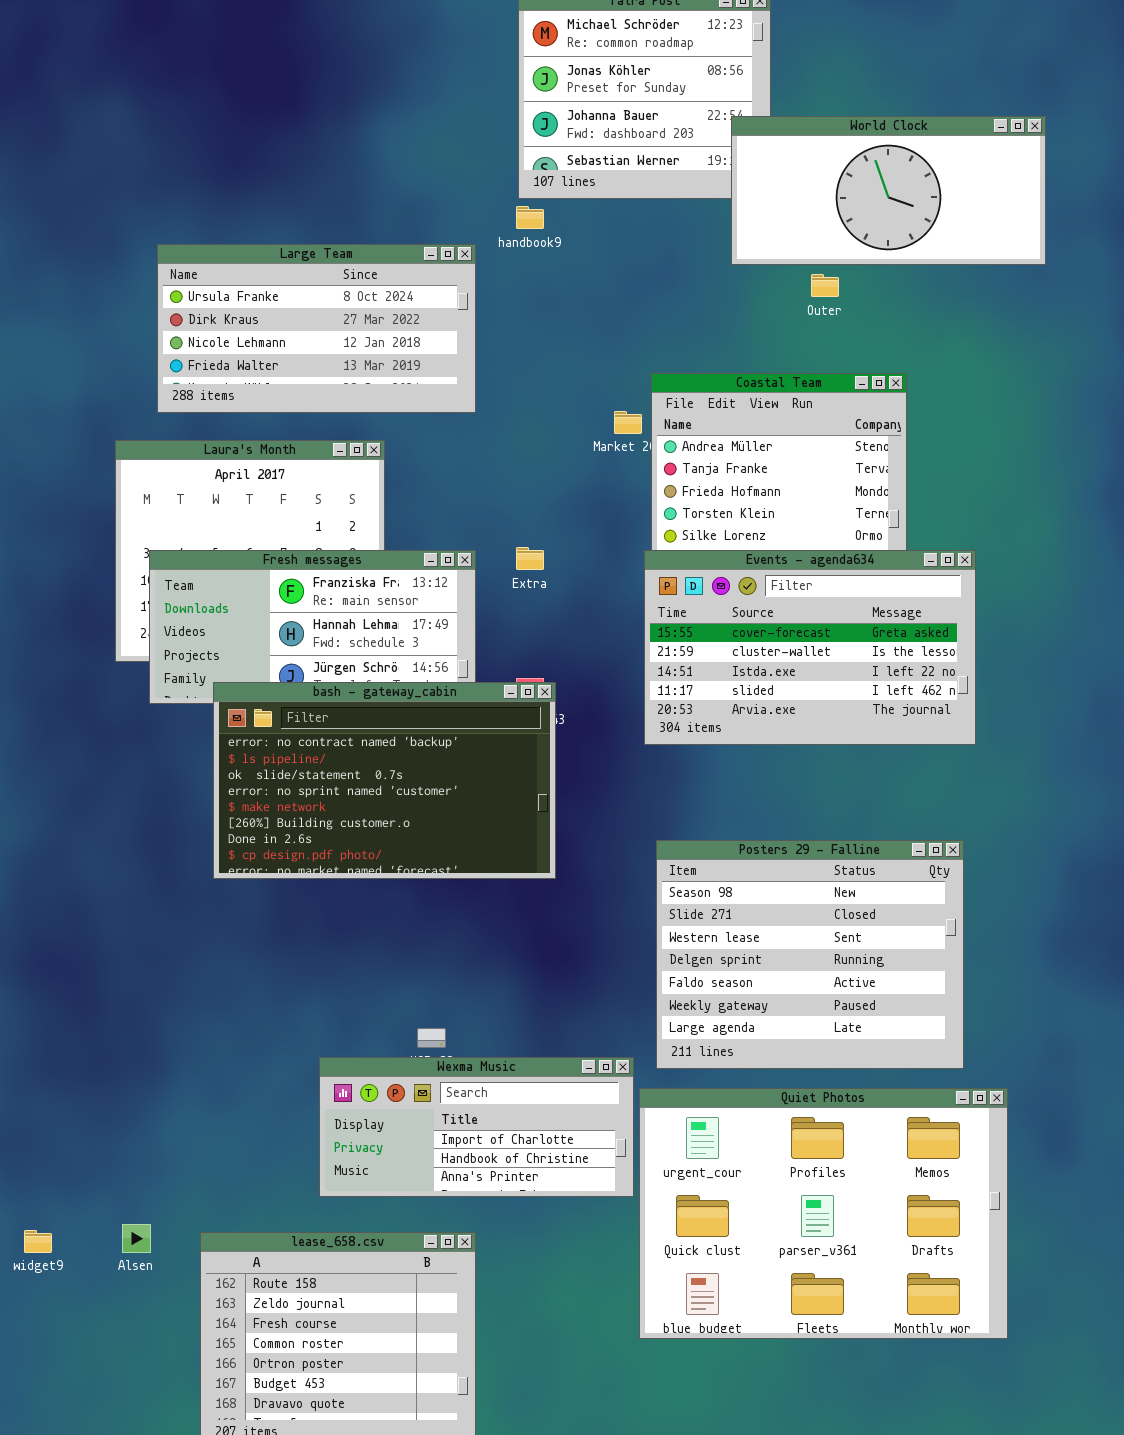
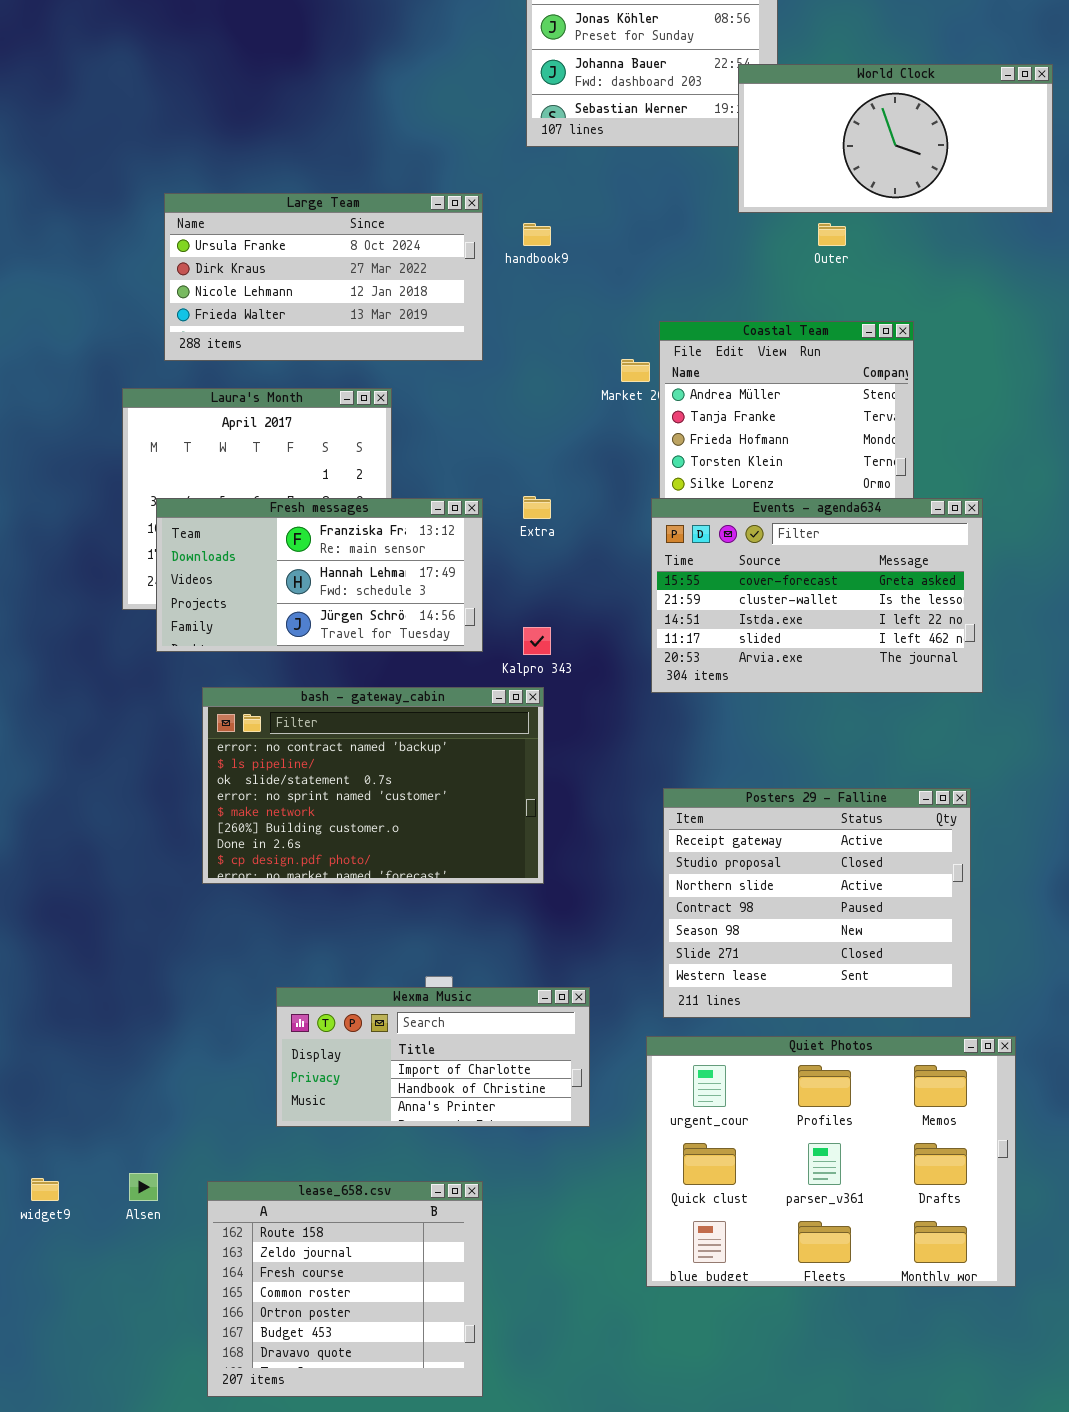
handbook9: [516,206,544,229] -> [523,223,551,246], moved
bash - gateway_cabin: [213,682,556,879] -> [202,687,544,884], moved
Posters 29 - Falline: [656,840,964,1069] -> [663,788,971,1018], scrolled up 4 rows
Wexma Music: [319,1057,634,1197] -> [276,987,590,1127], moved

